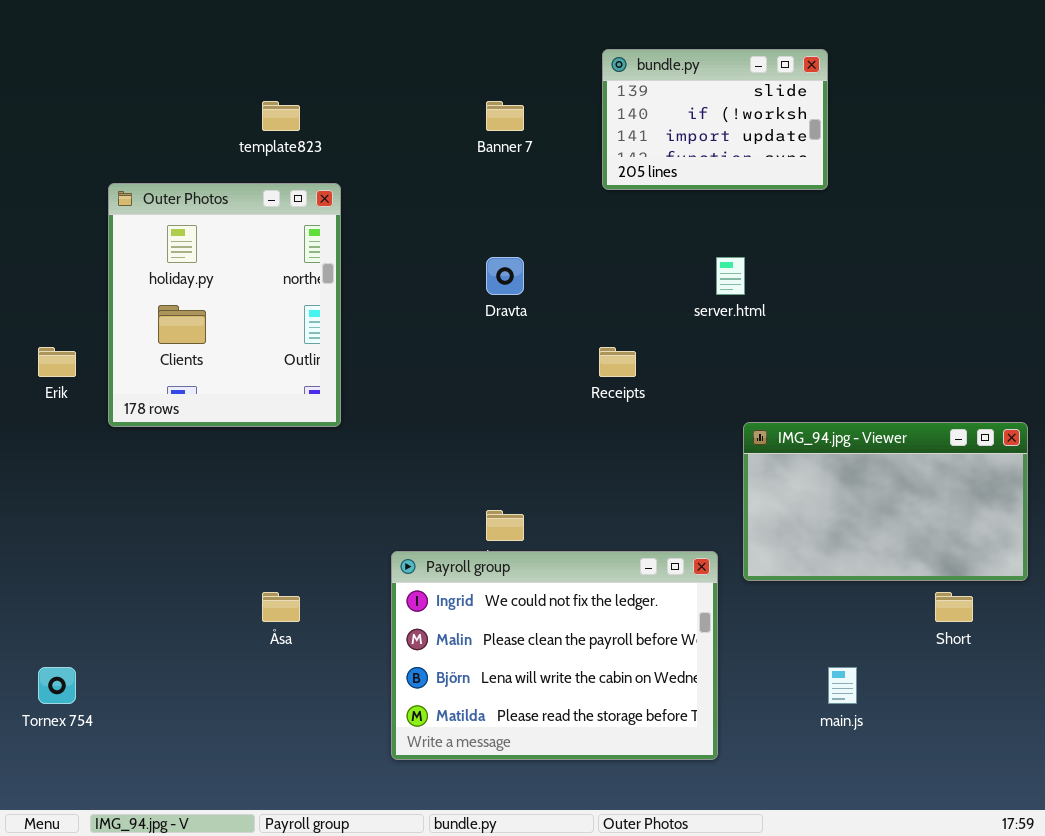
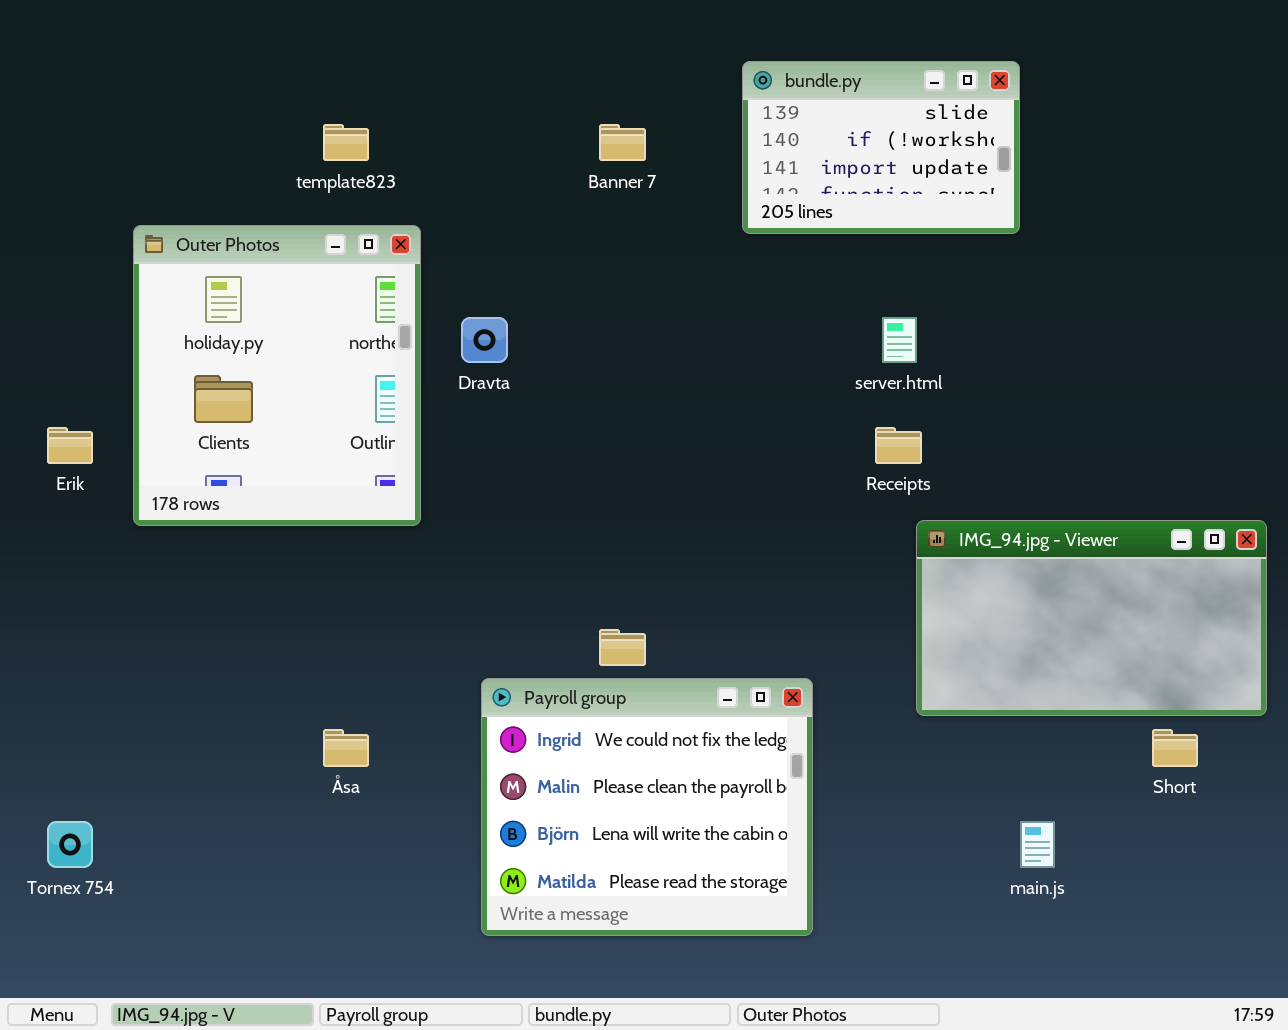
Dravta: [486,257,524,295] -> [461,317,508,363], moved
Receipts: [599,347,636,377] -> [875,427,922,464], moved
Payroll group: [391,551,718,760] -> [481,678,813,936], resized

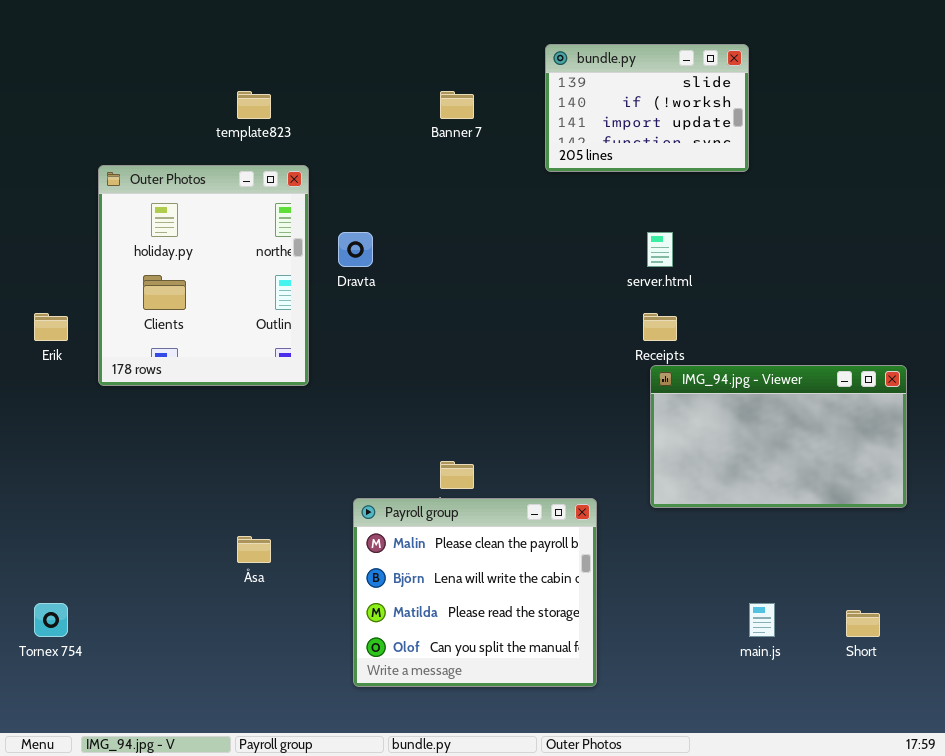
IMG_94.jpg - Viewer: [916,520,1267,716] -> [650,365,907,508], moved
Payroll group: [481,678,813,936] -> [353,498,597,687], scrolled down 1 row
Short: [1152,729,1198,767] -> [846,610,880,637], moved

